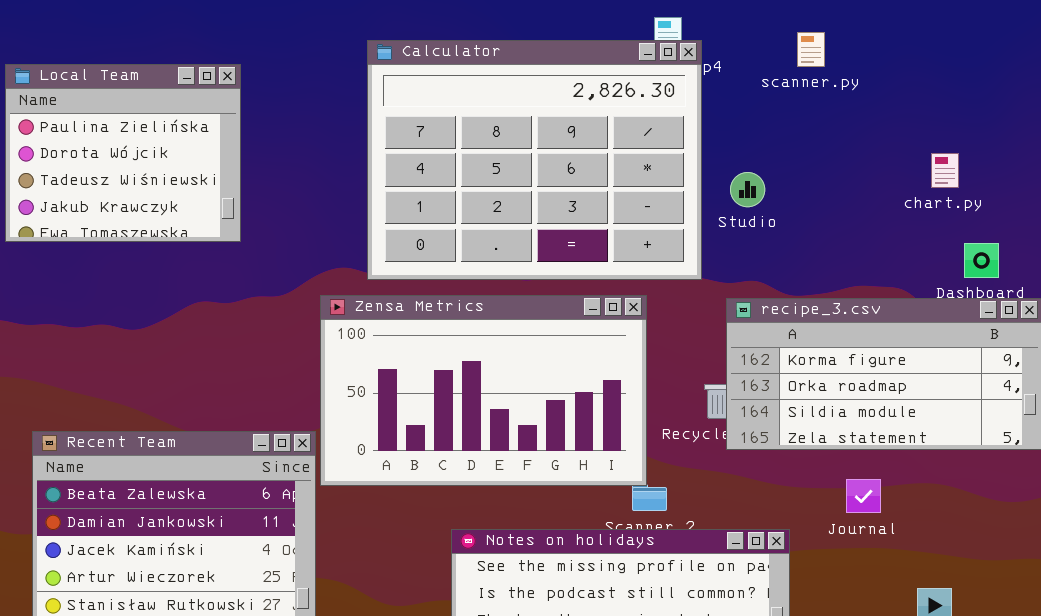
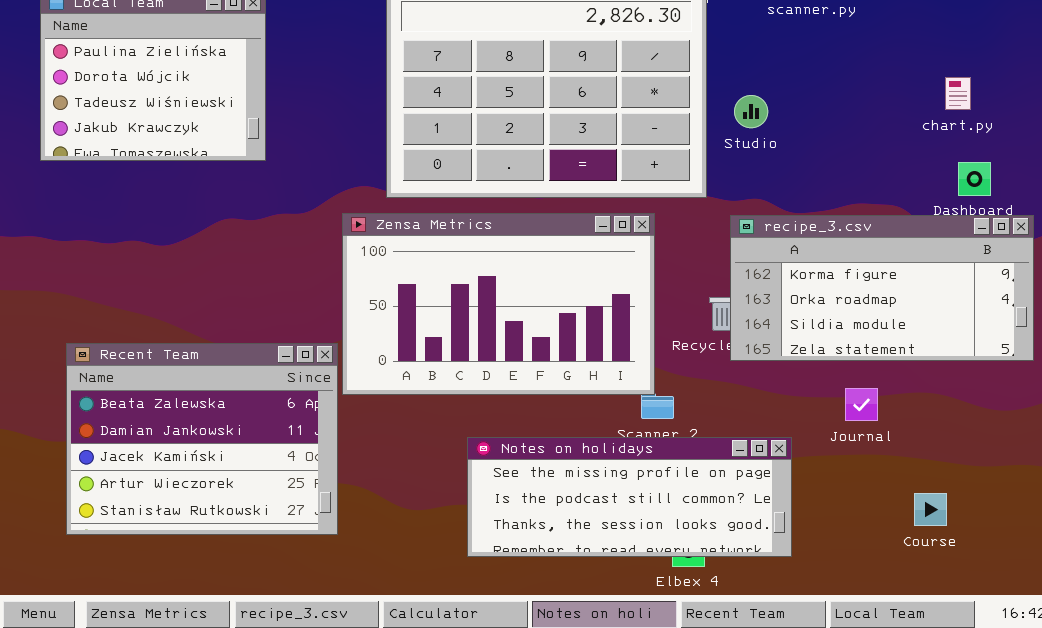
chart.py: [931,153,959,188] -> [945,77,971,110], moved

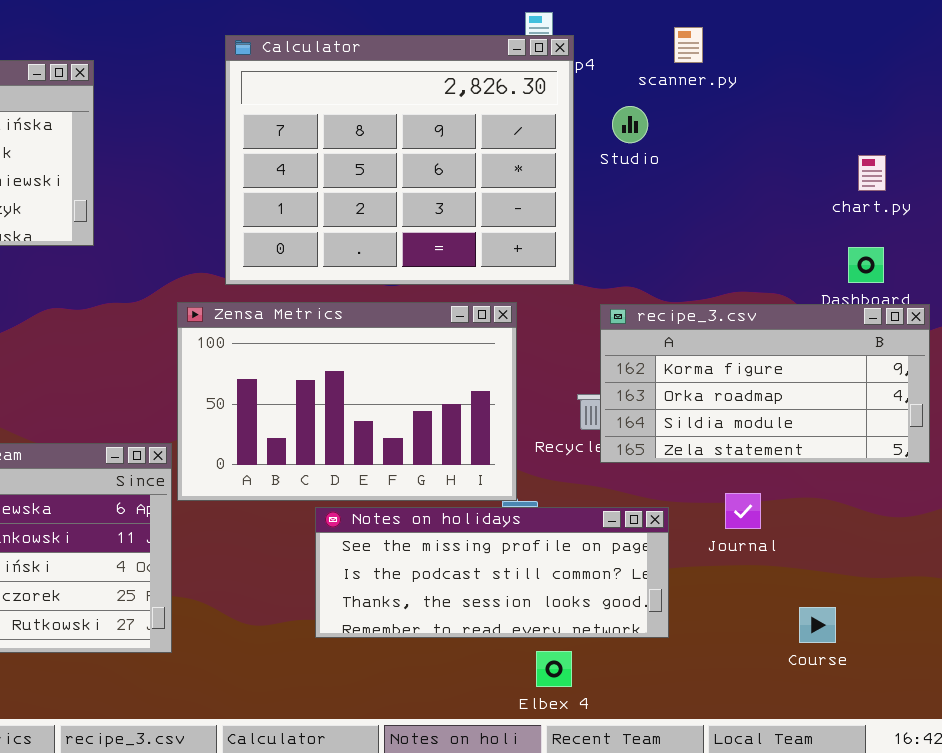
chart.py: [945,77,971,110] -> [858,155,886,191], moved
Studio: [734,95,768,128] -> [612,106,648,143], moved
Notes on holidays: [467,437,792,557] -> [315,507,669,638], moved

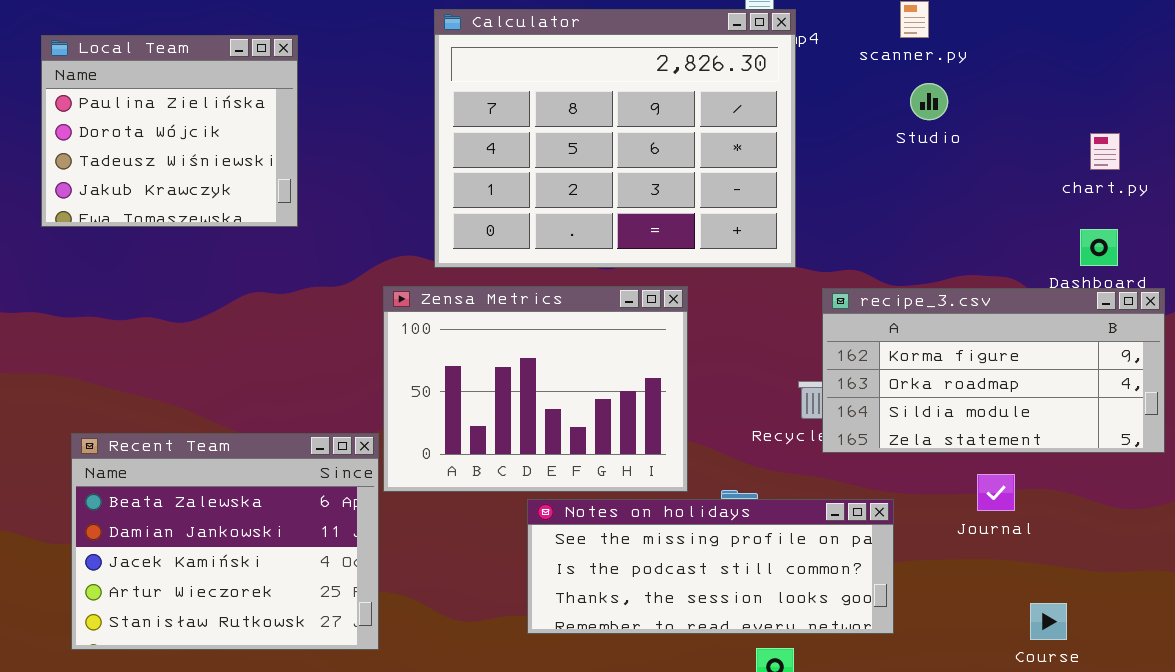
Studio: [612,106,648,143] -> [910,83,948,120], moved
Zensa Metrics: [177,302,517,501] -> [383,286,688,492], resized
Journal: [725,493,761,529] -> [977,474,1015,511], moved

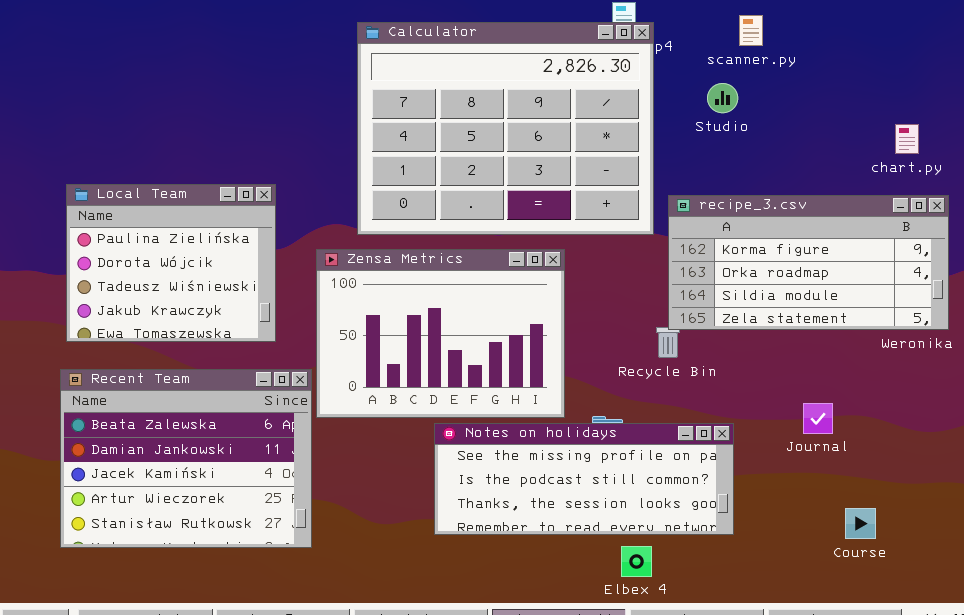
Local Team: [41,35,298,227] -> [66,184,276,342], moved
Studio: [910,83,948,120] -> [707,83,738,113], moved
recipe_3.csv: [822,288,1165,453] -> [668,195,949,330], moved

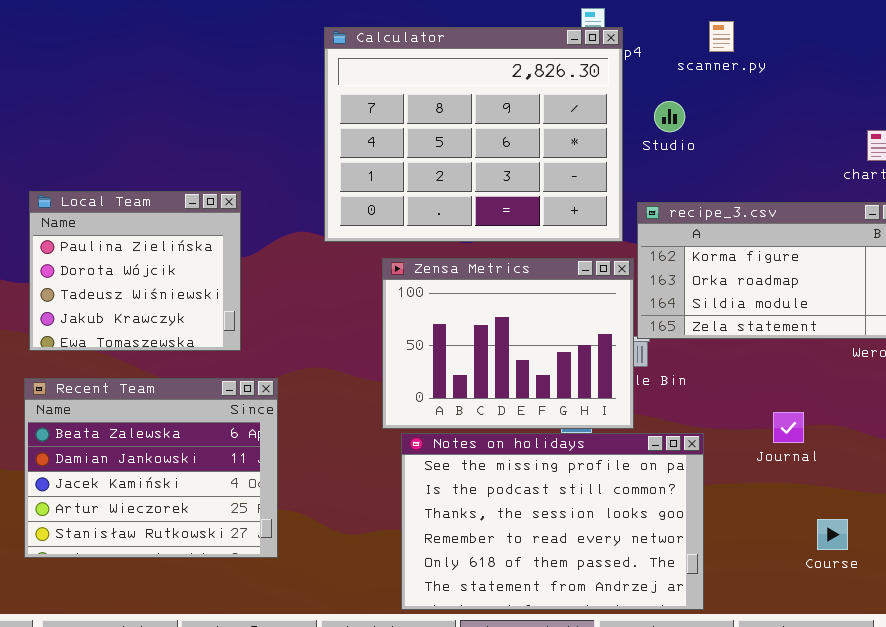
Studio: [707,83,738,113] -> [654,101,685,132], moved
Zensa Metrics: [316,249,565,418] -> [382,258,634,429], moved
Notes on holidays: [434,423,734,535] -> [401,433,704,610], resized

